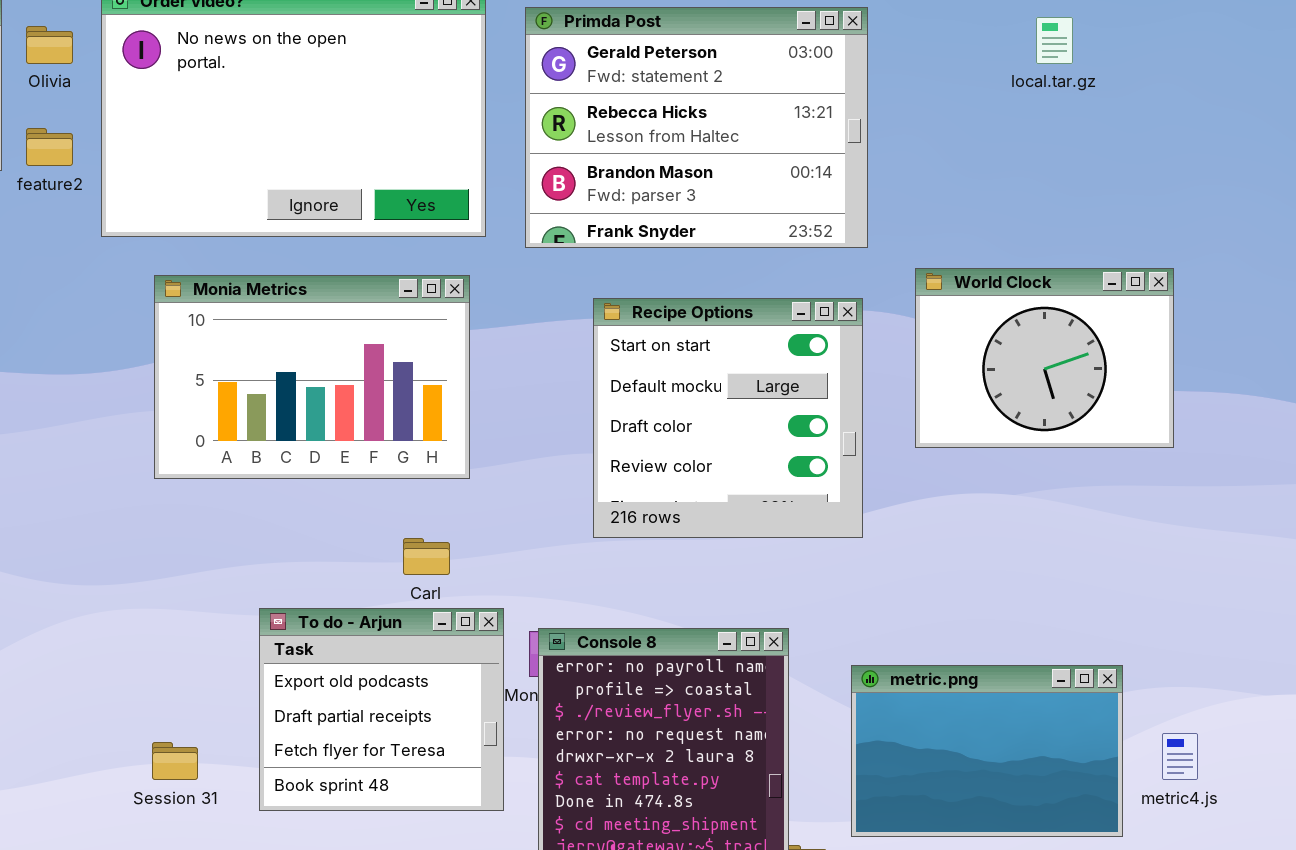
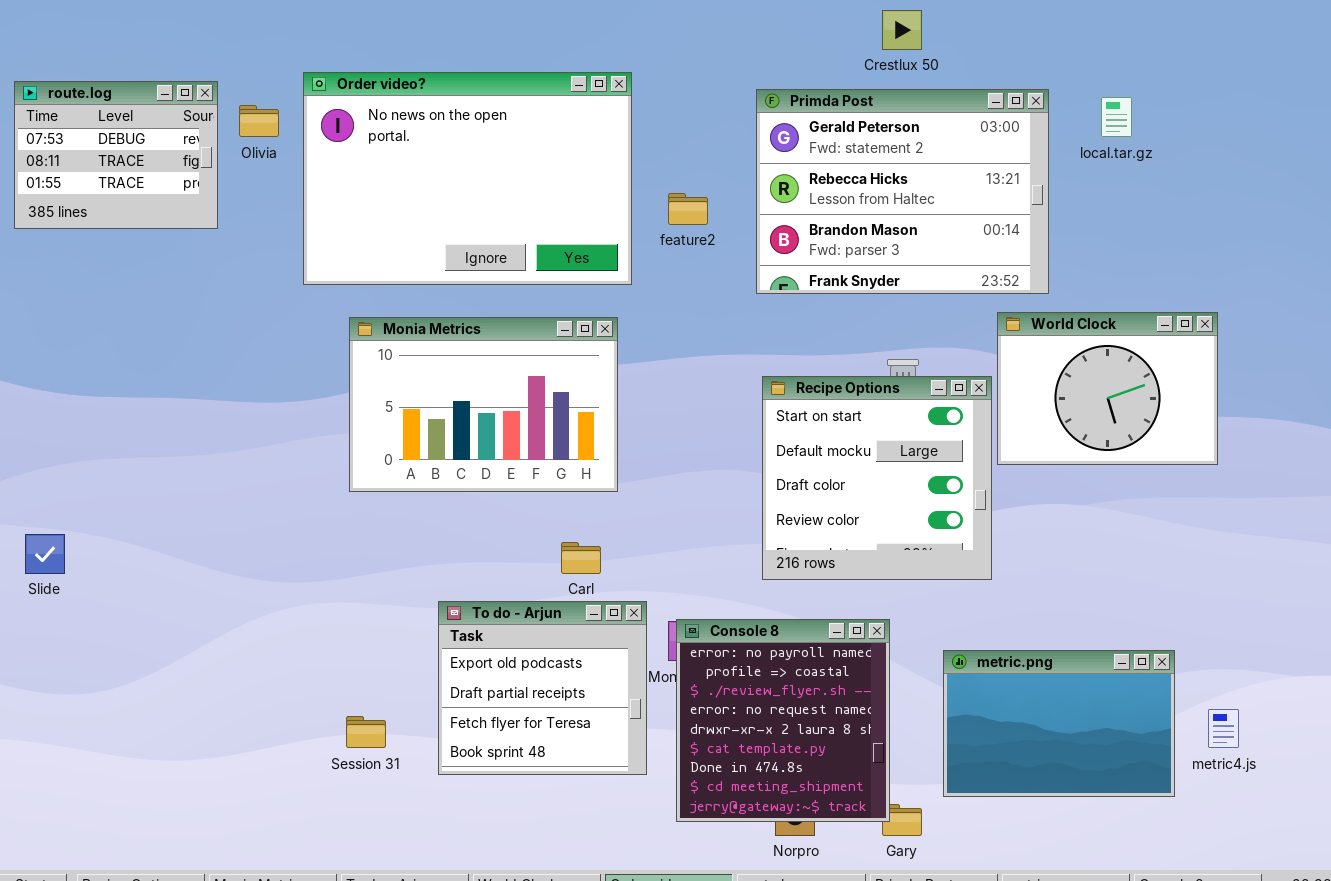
Primda Post: [525,7,868,248] -> [756,89,1049,294], moved
feature2: [26,128,73,166] -> [668,193,708,225], moved
Recipe Options: [593,298,863,538] -> [762,376,992,580], moved

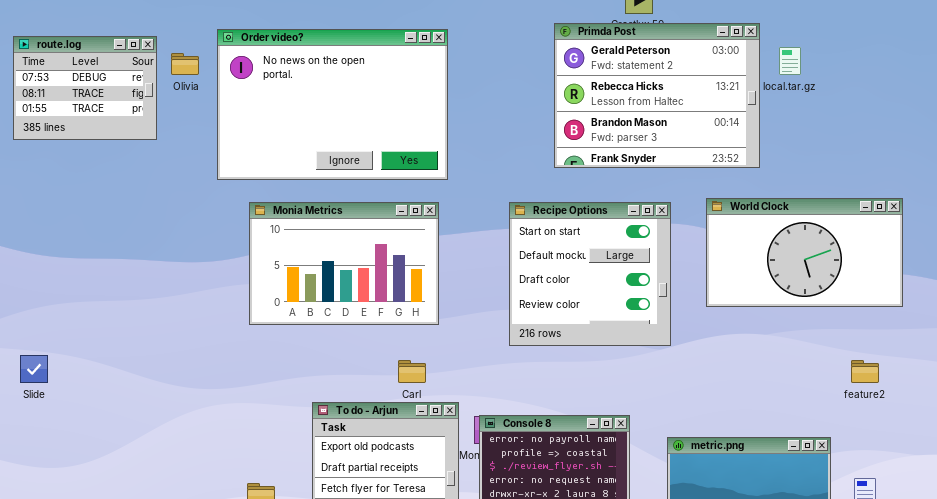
Primda Post: [756,89,1049,294] -> [554,23,760,168], moved
feature2: [668,193,708,225] -> [851,360,879,383], moved
World Clock: [997,312,1218,465] -> [706,198,903,307], resized
Recipe Options: [762,376,992,580] -> [509,202,671,346], moved

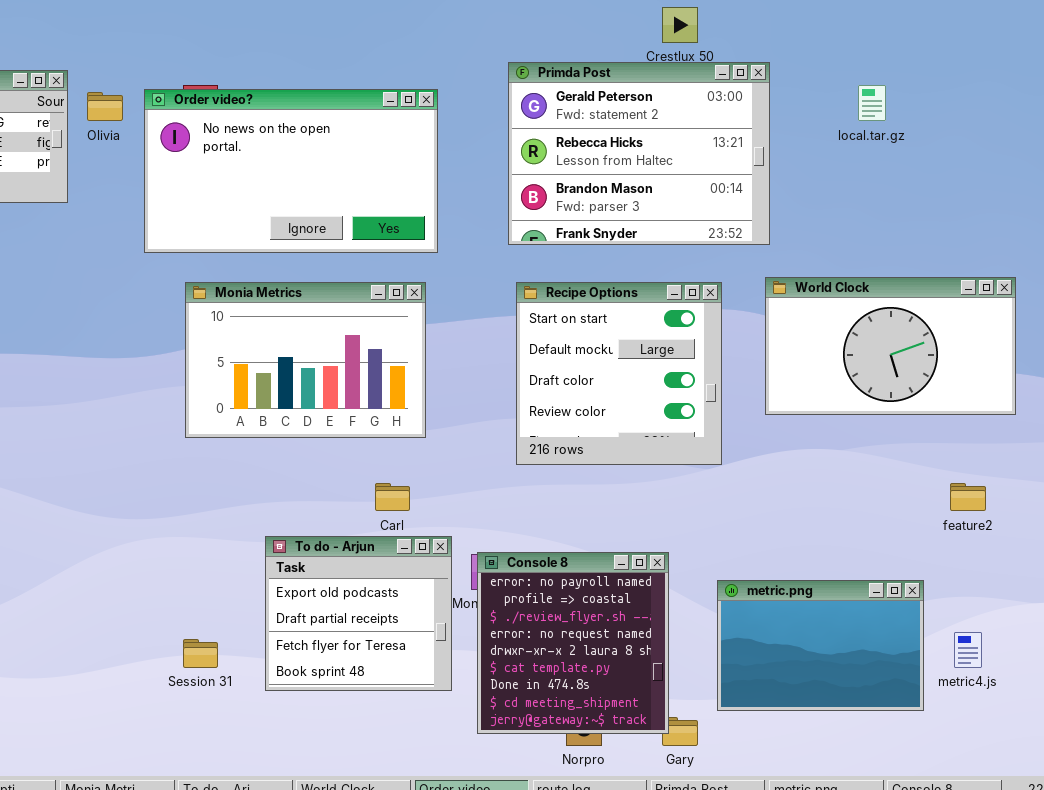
Primda Post: [554,23,760,168] -> [508,62,770,245], moved
Order video?: [217,29,448,180] -> [144,89,438,253], resized

